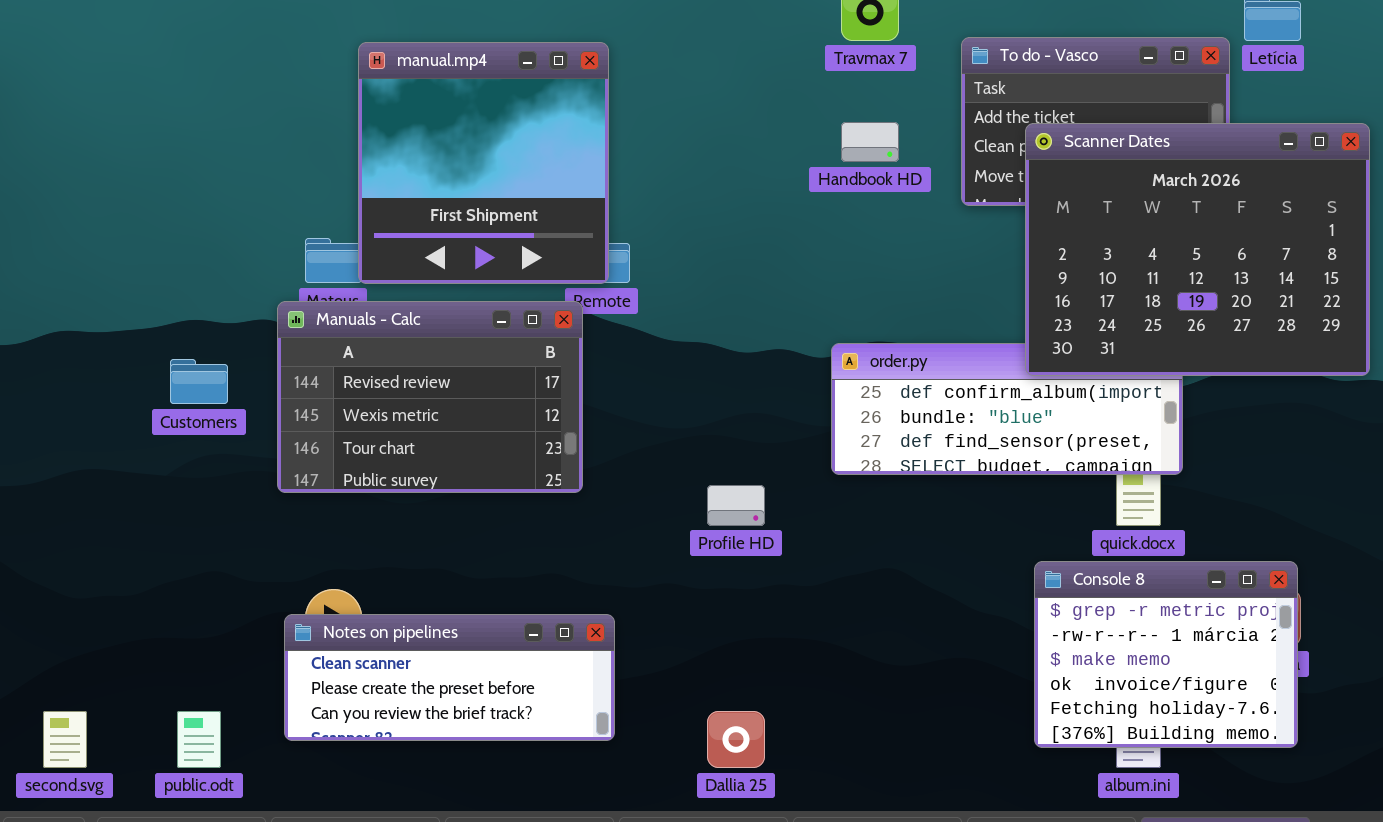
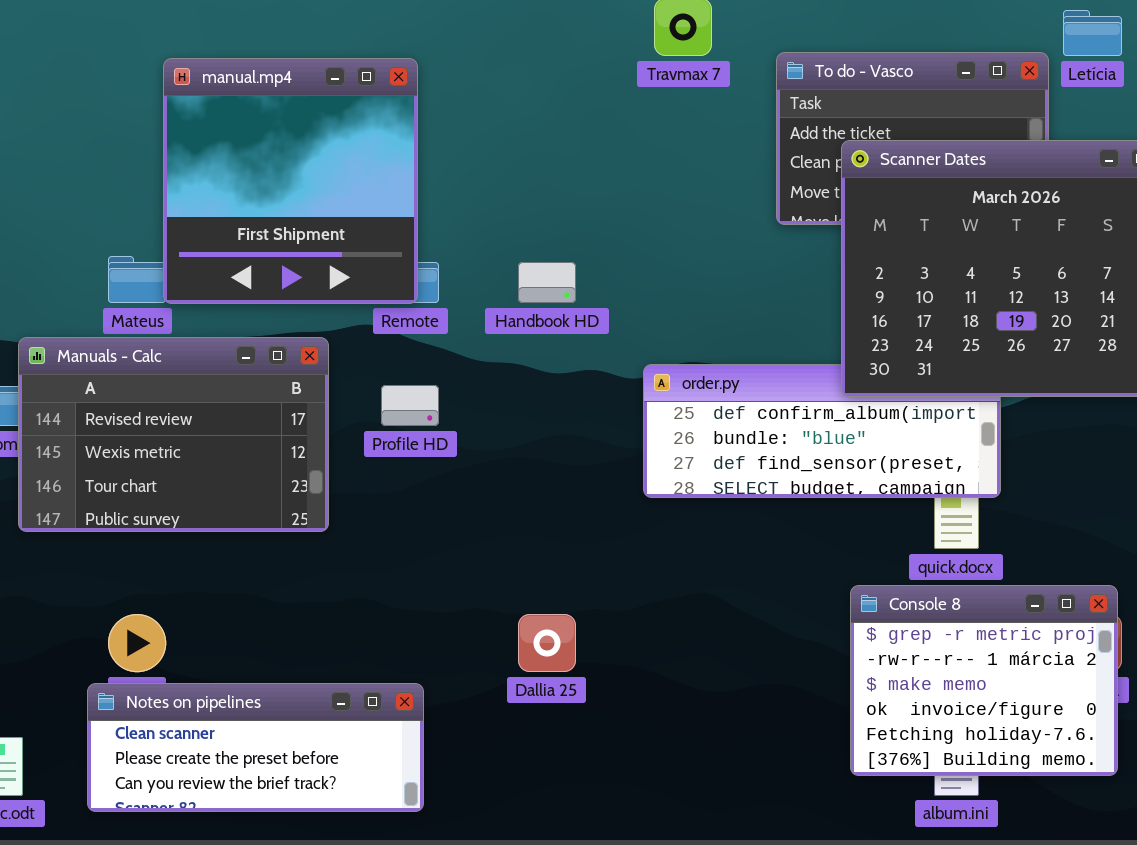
Handbook HD: [841,122,899,162] -> [518,262,576,303], moved
Manuals - Calc: [277,301,583,493] -> [18,337,329,532], moved
Profile HD: [707,485,765,526] -> [381,385,439,426], moved
Notes on pipelines: [284,614,615,741] -> [87,683,424,812], moved
Dallia 25: [707,711,765,768] -> [518,614,576,672], moved

